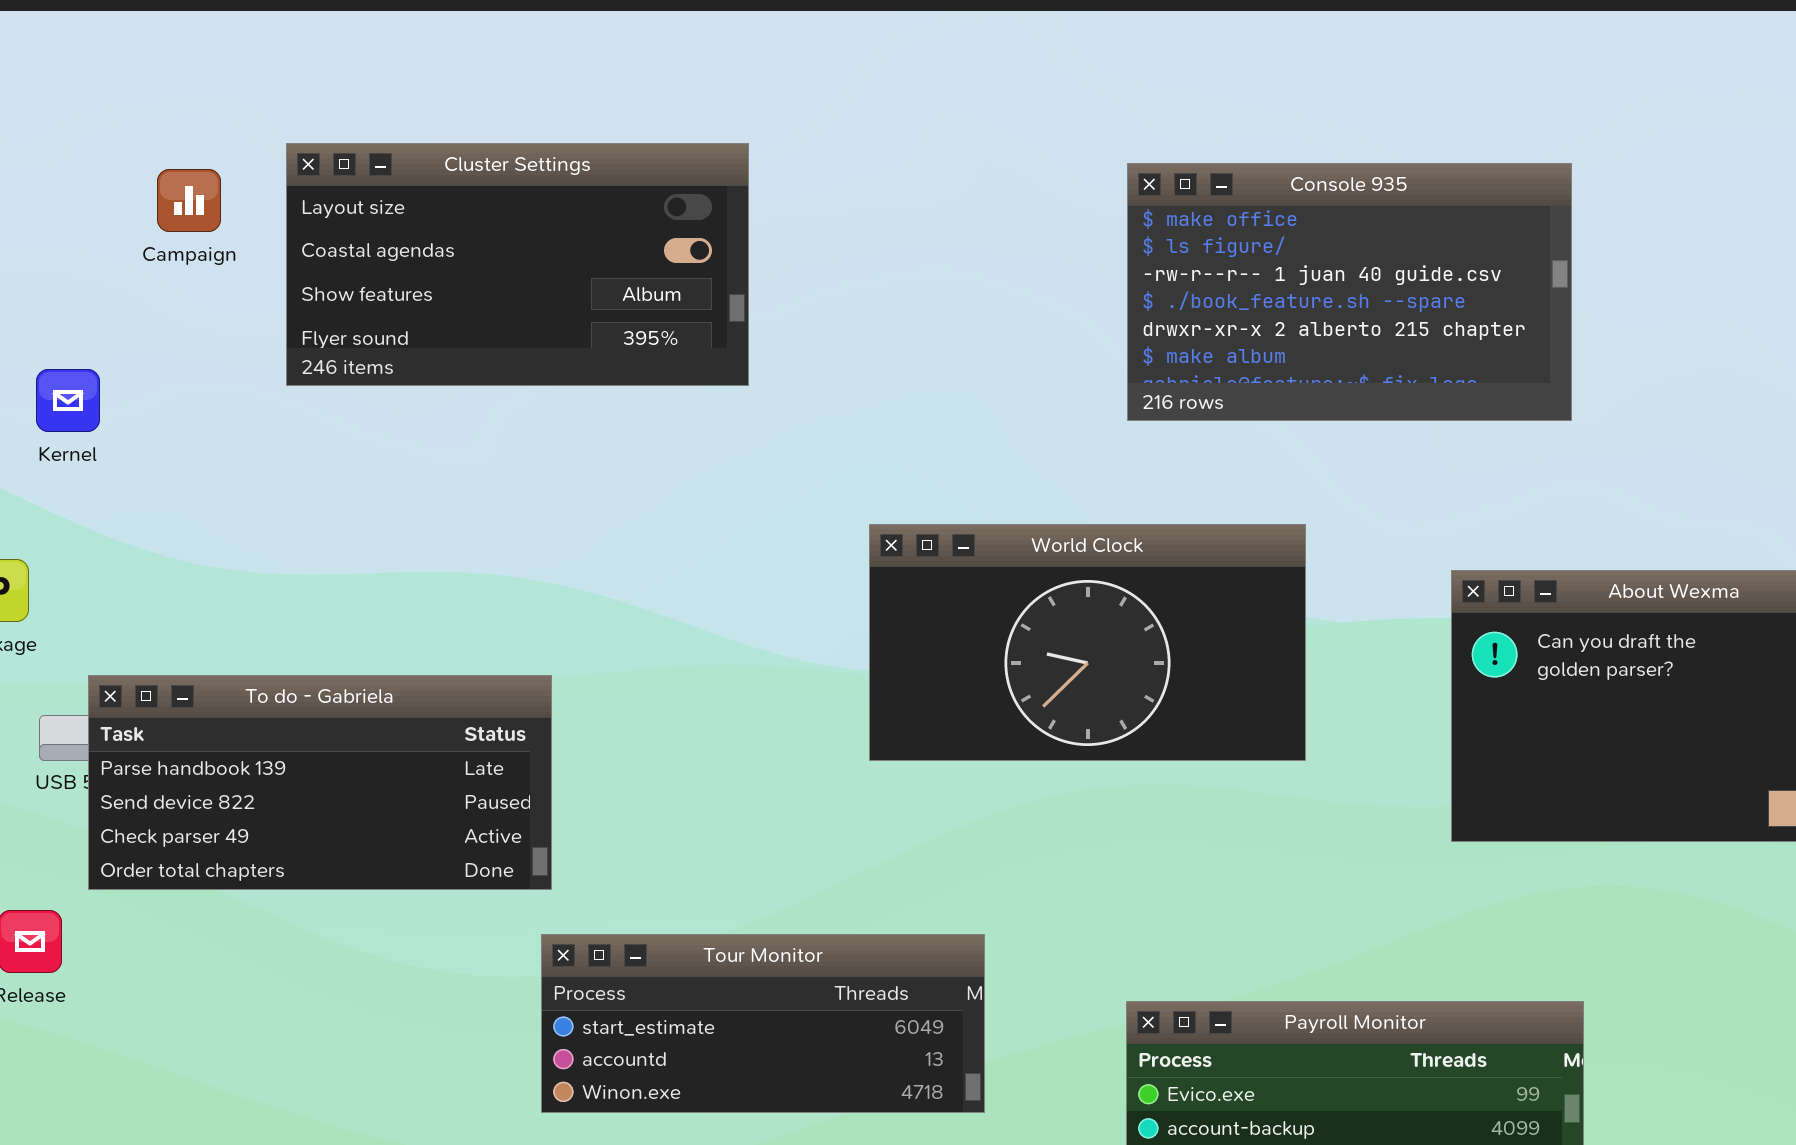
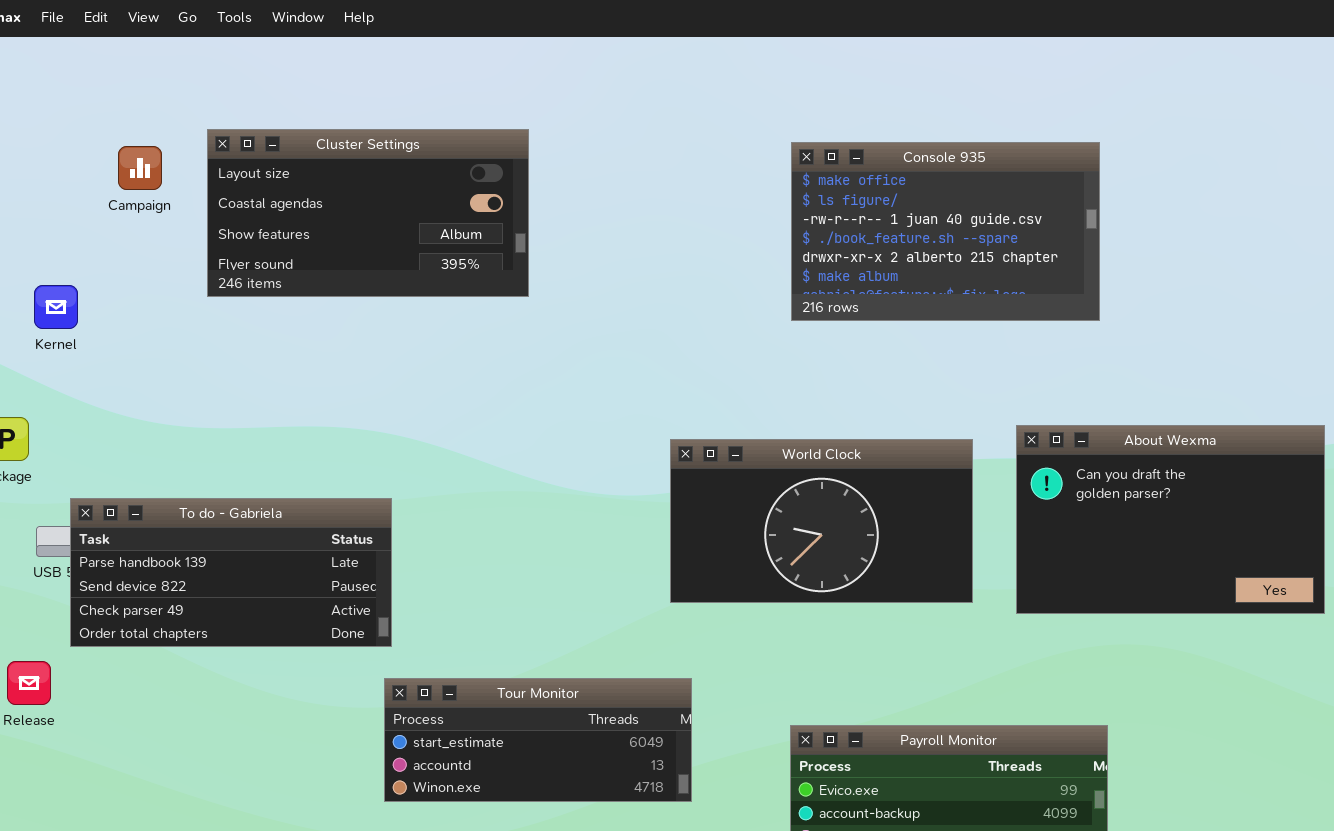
World Clock: [869,524,1306,761] -> [670,439,973,603], moved

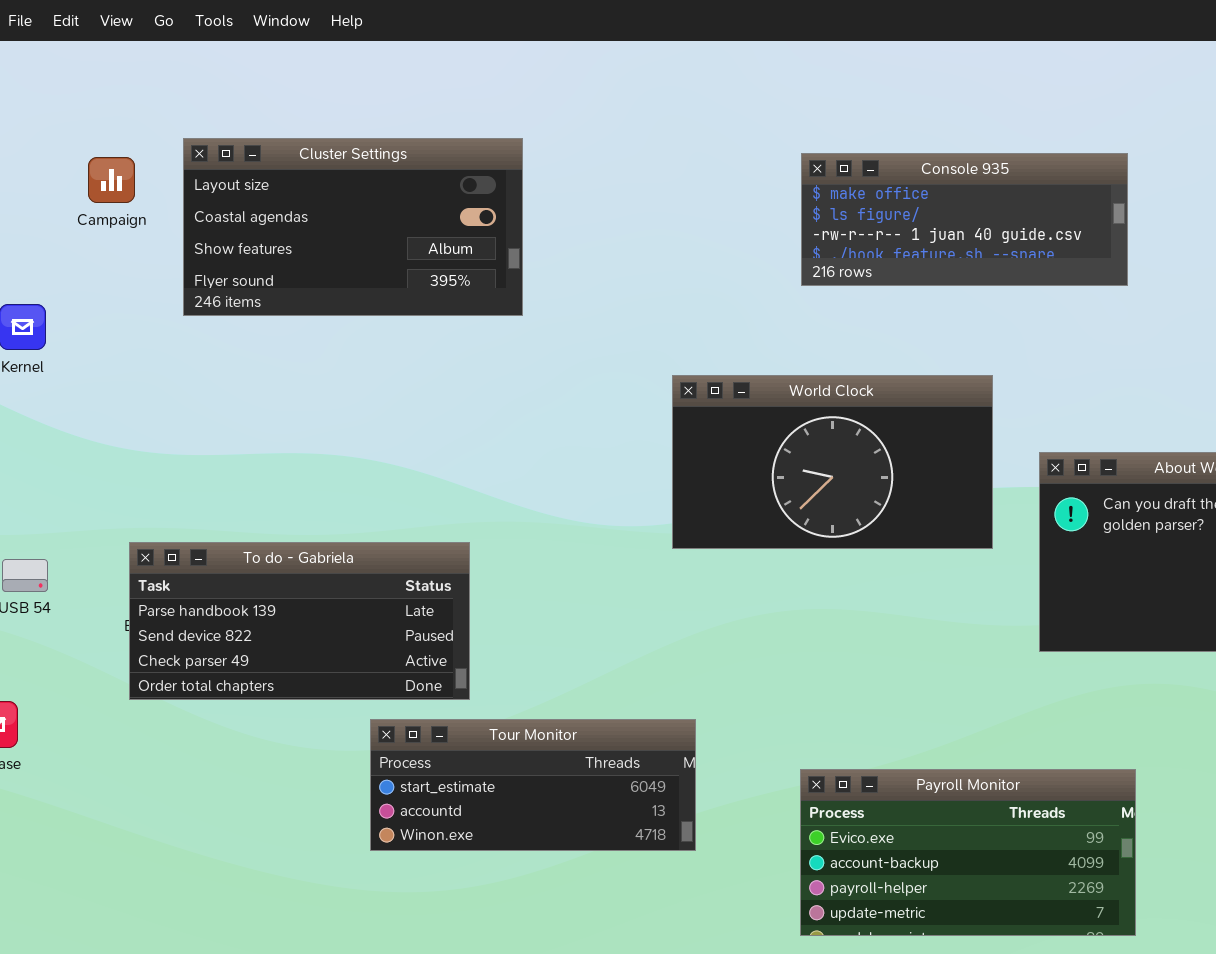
Console 935: [791,142,1100,321] -> [801,153,1128,286], resized
World Clock: [670,439,973,603] -> [672,375,993,549], moved
To do - Gabriela: [70,498,392,647] -> [129,542,470,700], moved

